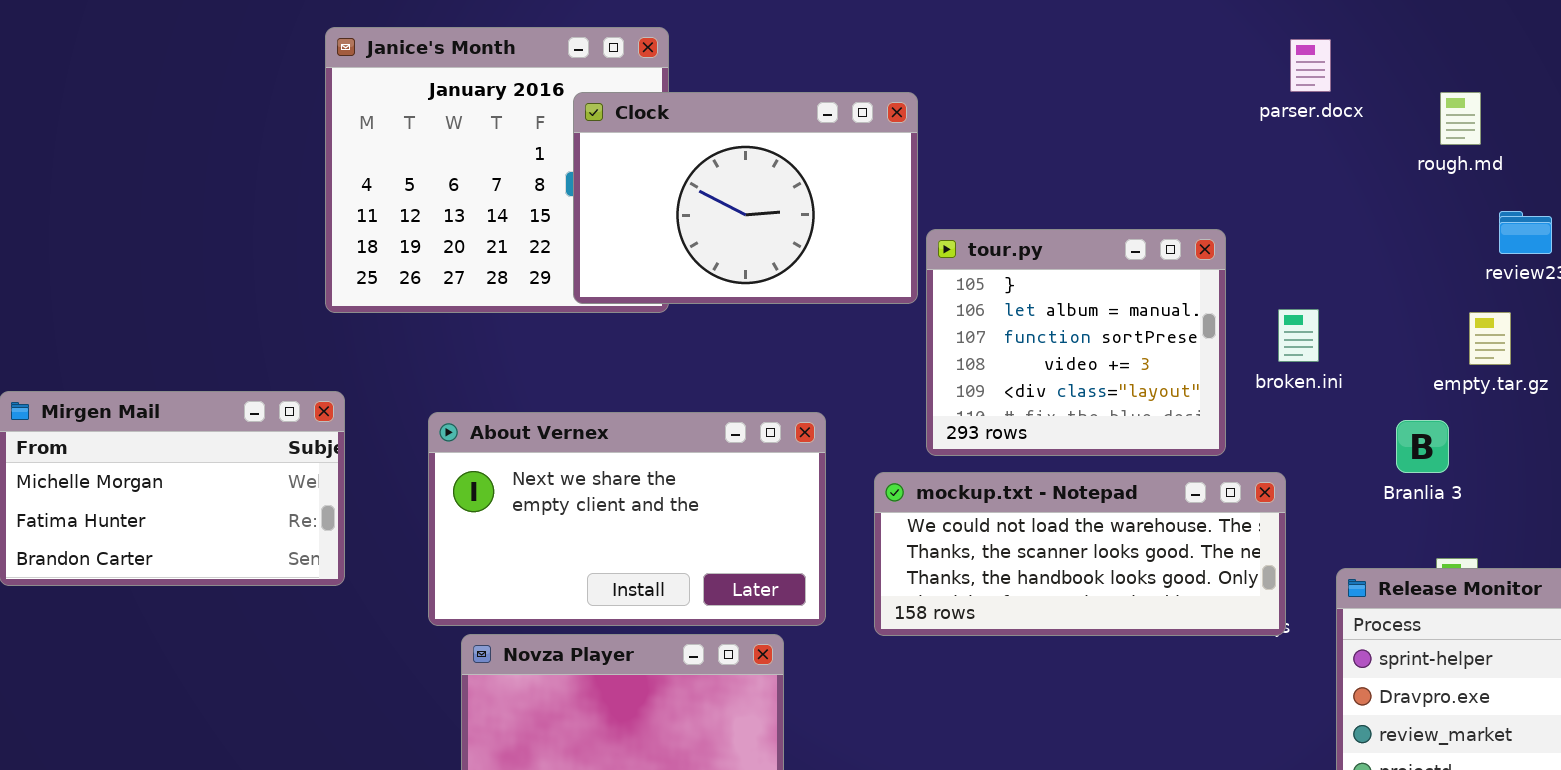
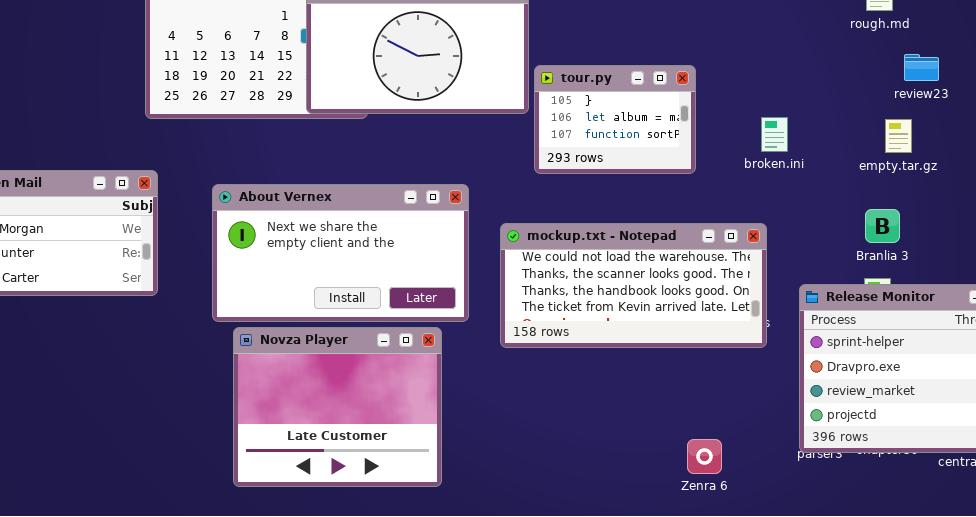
tour.py: [926,229,1226,456] -> [534,65,696,174], resized
Branlia 3: [1396,420,1449,473] -> [865,209,900,243], moved
mockup.txt - Notepad: [874,472,1286,636] -> [500,223,767,348], resized

